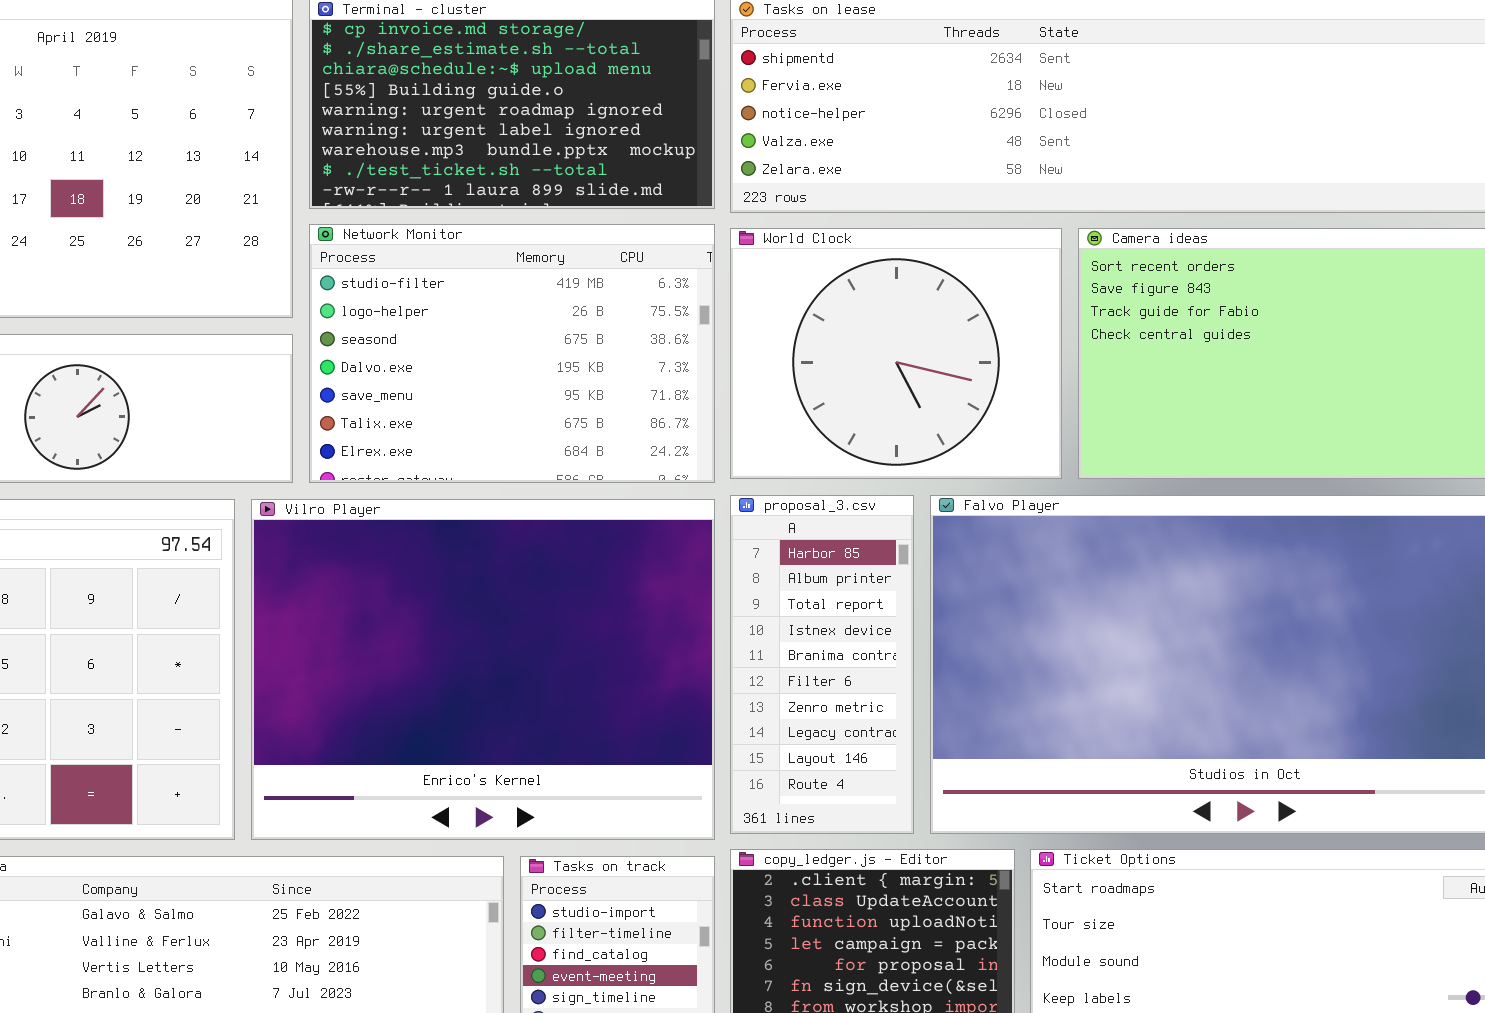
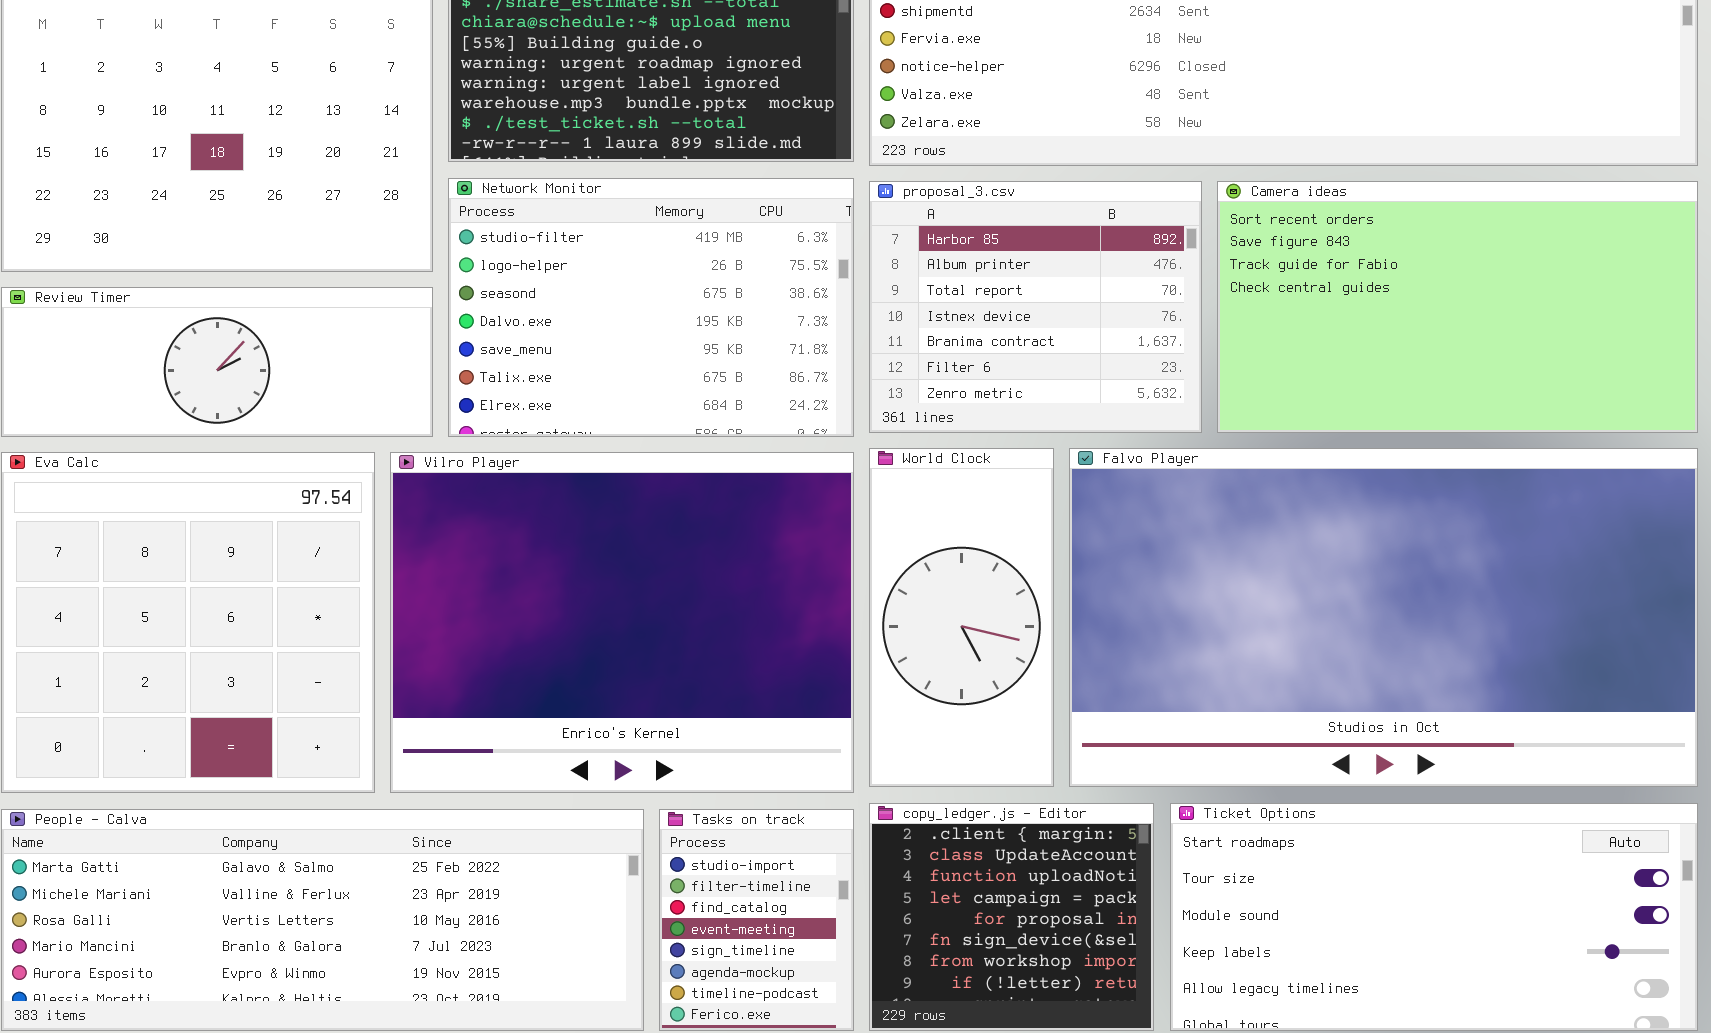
World Clock: [730,228,1062,479] -> [869,448,1054,787], moved, resized
proposal_3.csv: [730,495,914,834] -> [869,181,1202,433], moved, resized

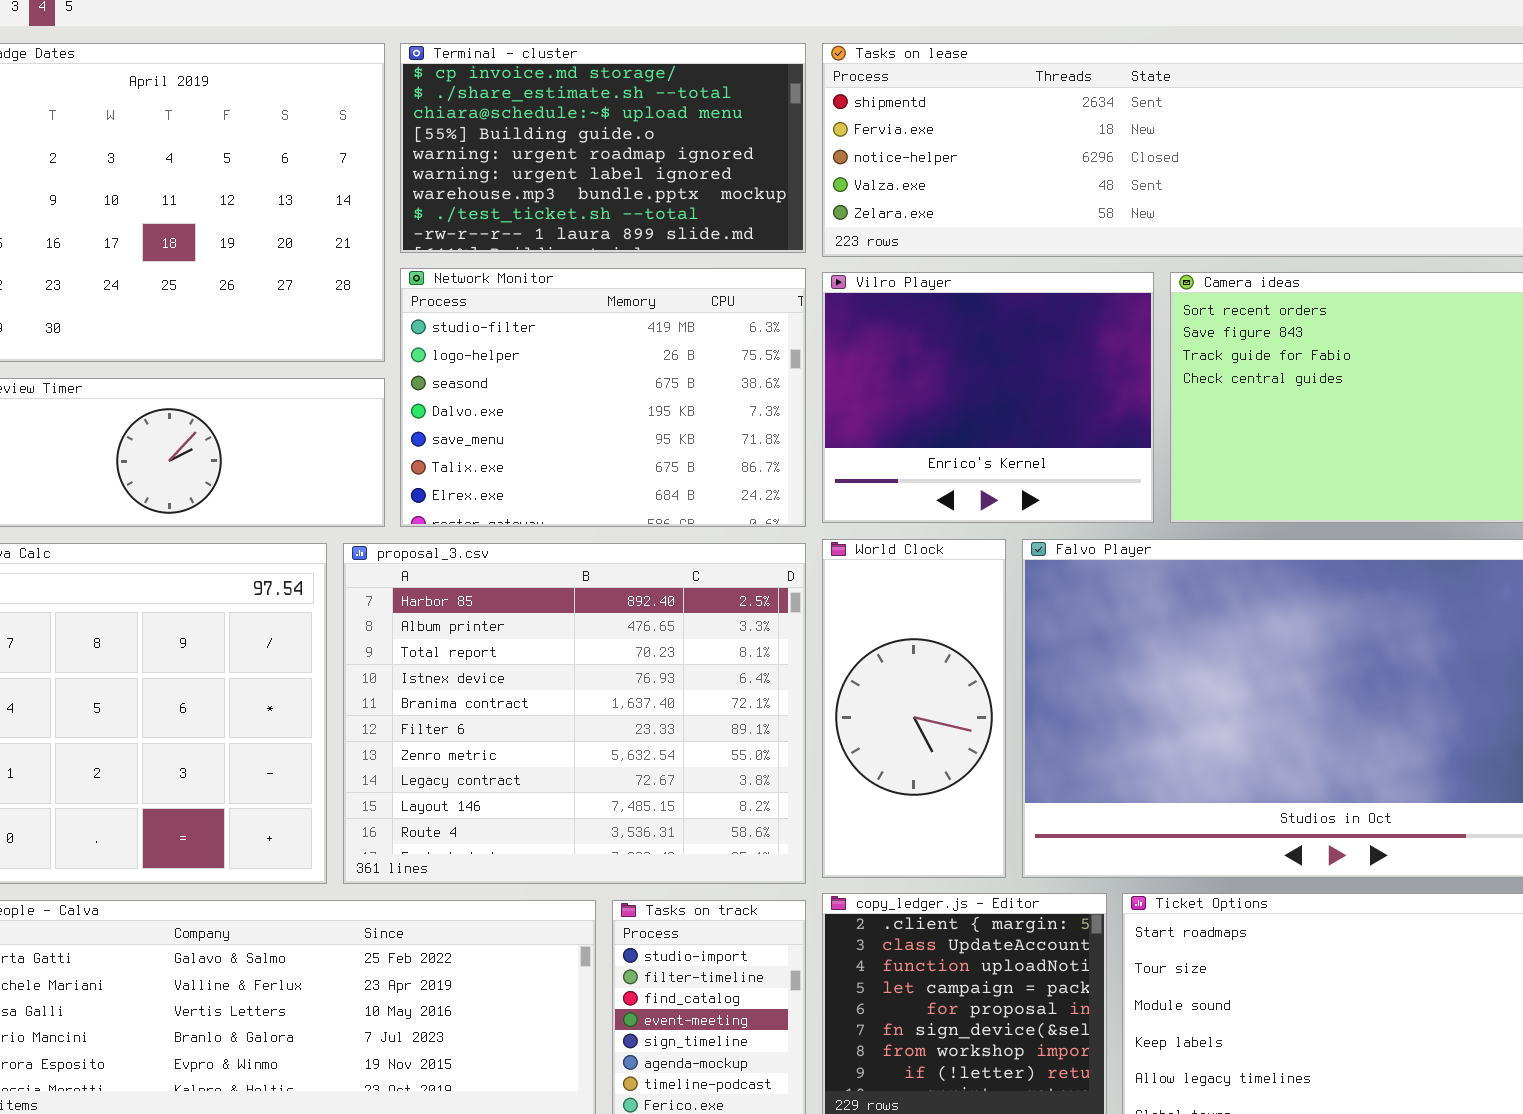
proposal_3.csv: [869,181,1202,433] -> [343,543,806,884], moved, resized
Vilro Player: [390,452,854,793] -> [822,272,1154,523], moved, resized

